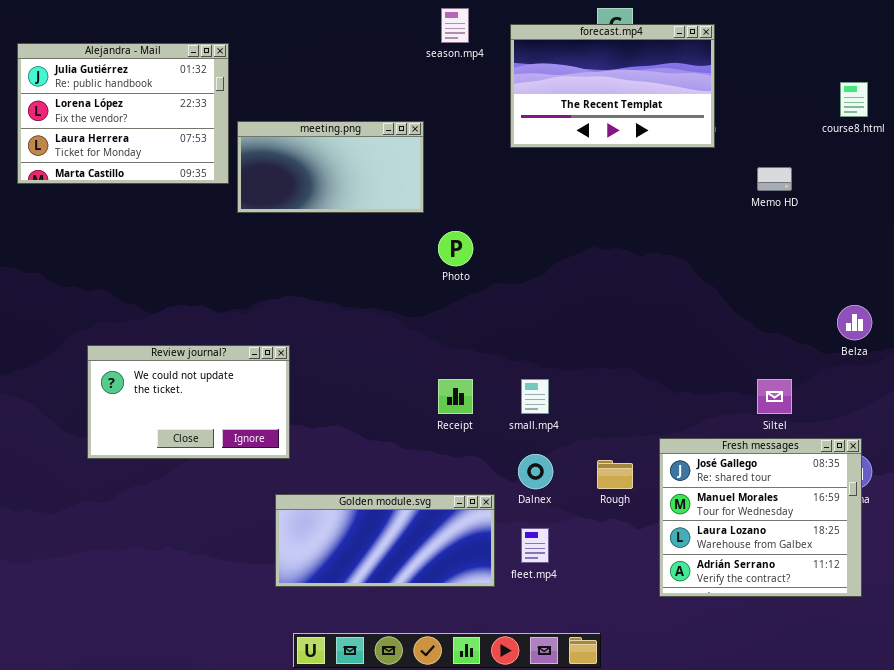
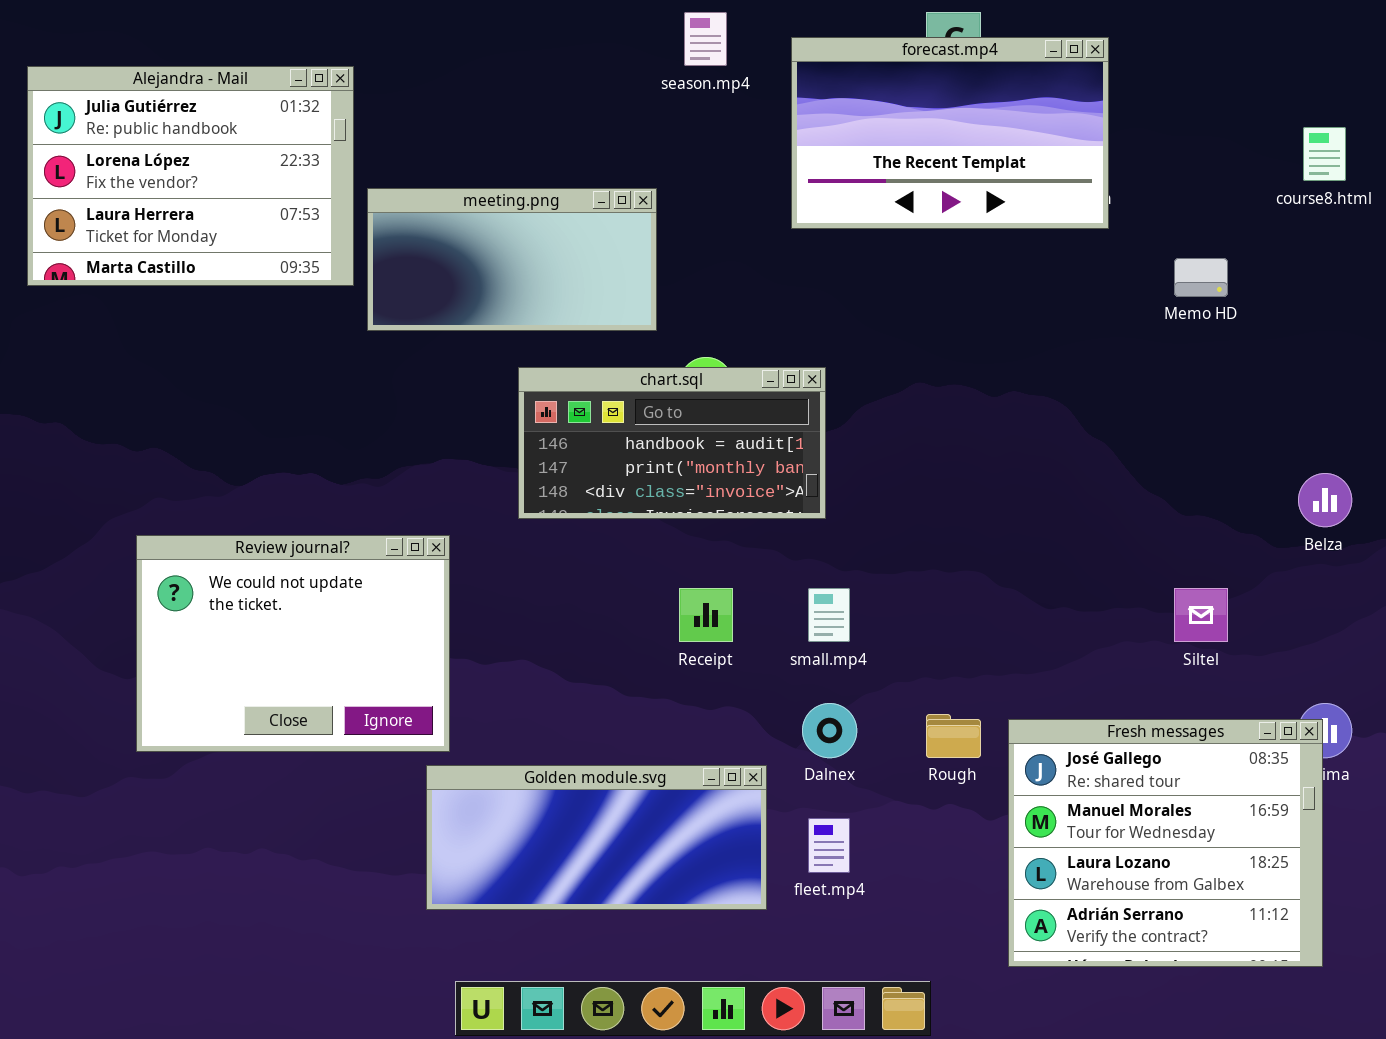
chart.sql: none -> [518,367,826,519], opened
Review journal?: [87,345,290,459] -> [136,535,450,752], resized
Fresh messages: [659,438,862,597] -> [1008,719,1323,967], moved

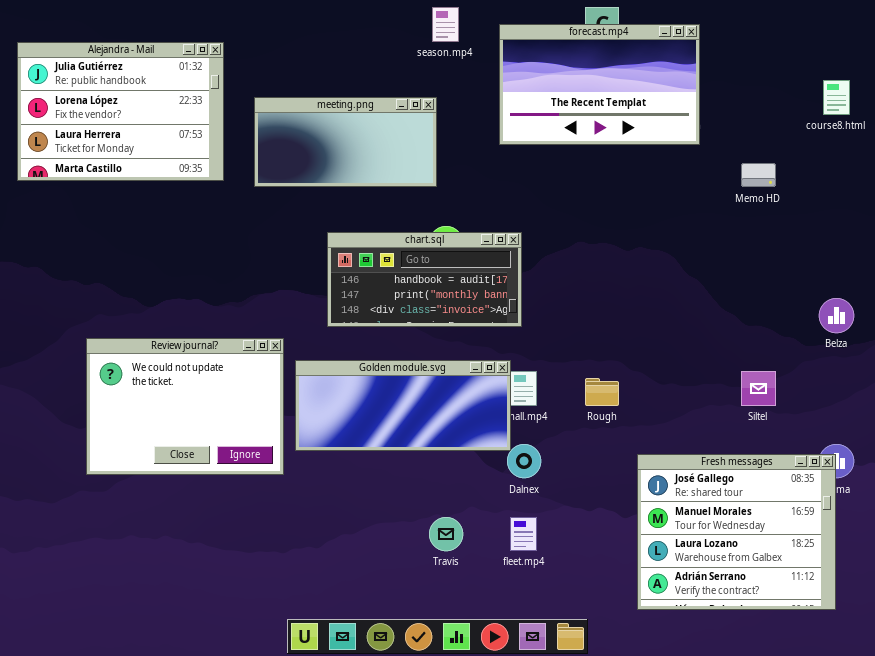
meeting.png: [367,188,657,331] -> [254,97,437,187], moved
Rough: [926,714,981,758] -> [585,378,619,406], moved
Golden module.svg: [426,765,767,910] -> [295,360,511,451], moved

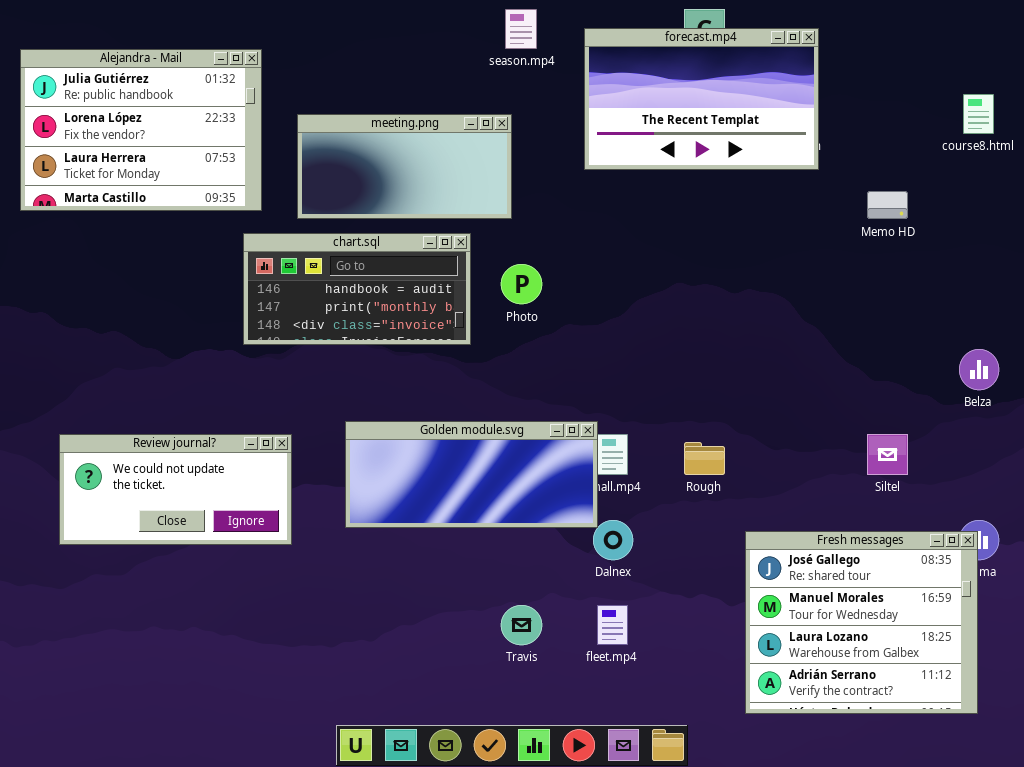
chart.sql: [327,232,522,327] -> [243,233,471,345], moved
Review journal?: [86,338,284,475] -> [59,434,292,545], moved, resized

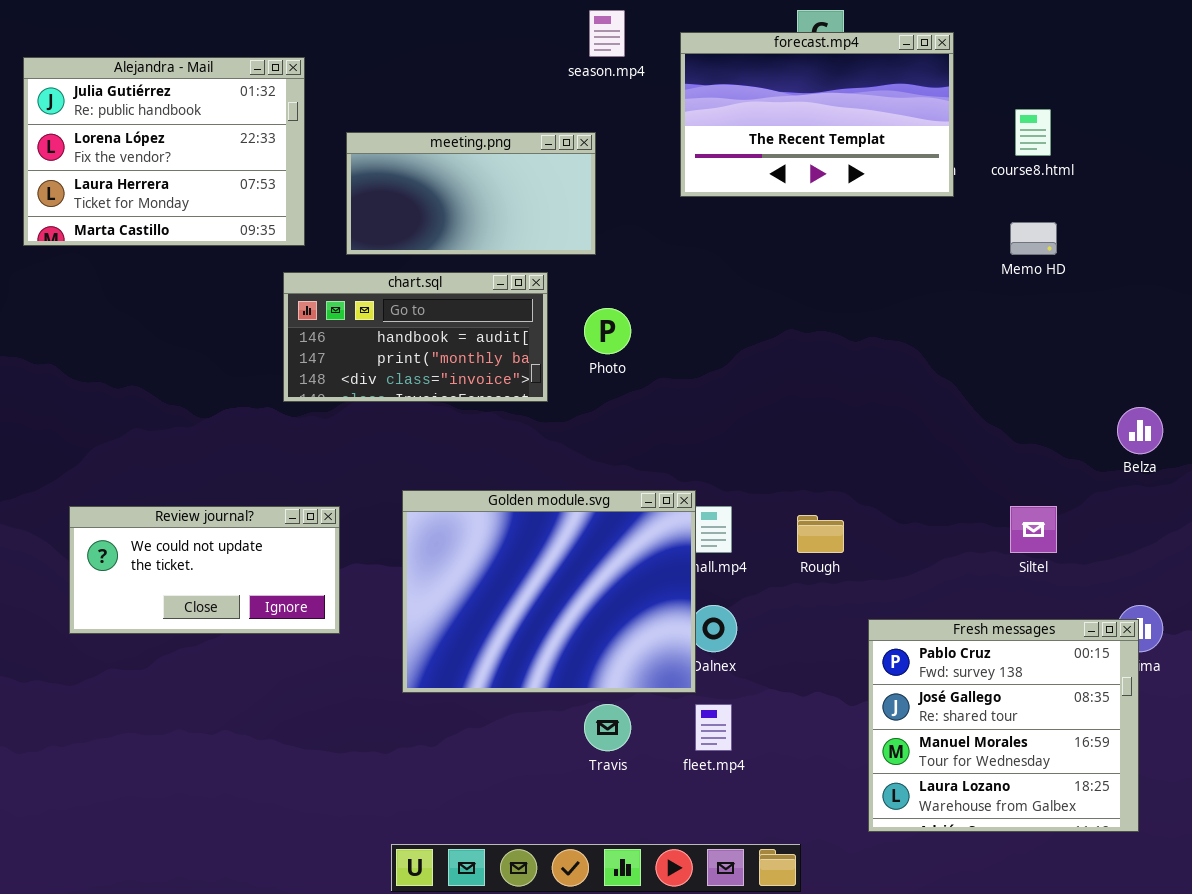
course8.html: [963,94,994,134] -> [1015,109,1051,156], moved
Golden module.svg: [345,421,598,528] -> [402,490,696,693], resized
Fresh messages: [745,531,978,714] -> [868,619,1139,832], scrolled up 1 row

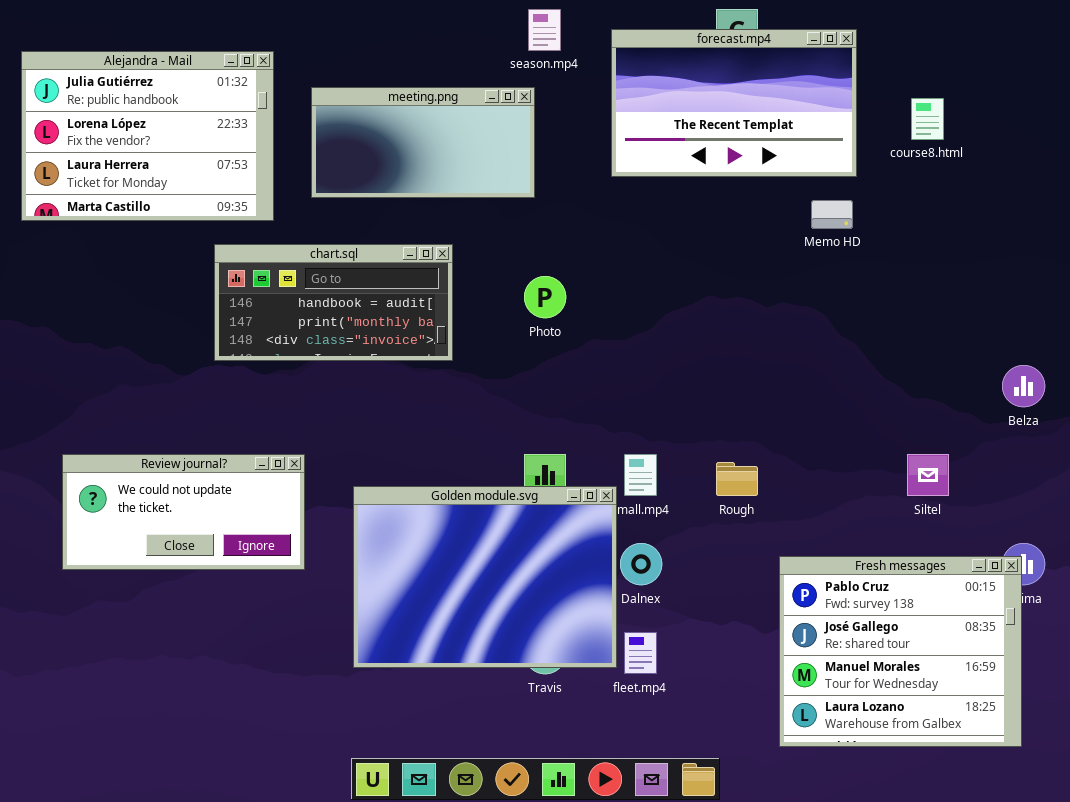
meeting.png: [346,132,596,255] -> [311,87,535,198], moved
Memo HD: [1010,222,1057,255] -> [811,200,853,229], moved
chart.sql: [283,272,548,402] -> [214,244,453,361], moved
Golden module.svg: [402,490,696,693] -> [353,486,617,668], moved

